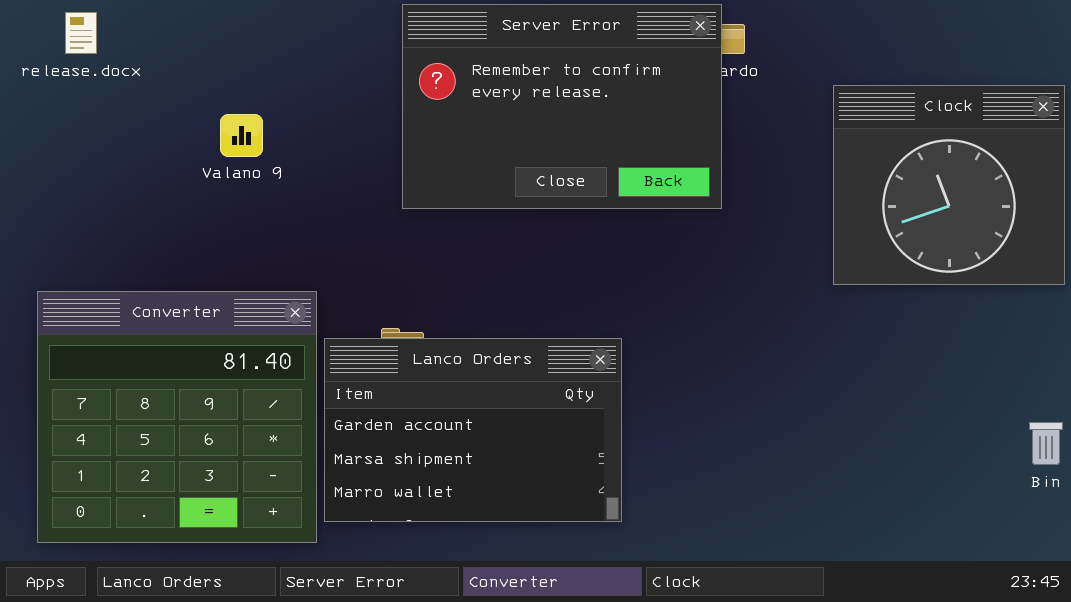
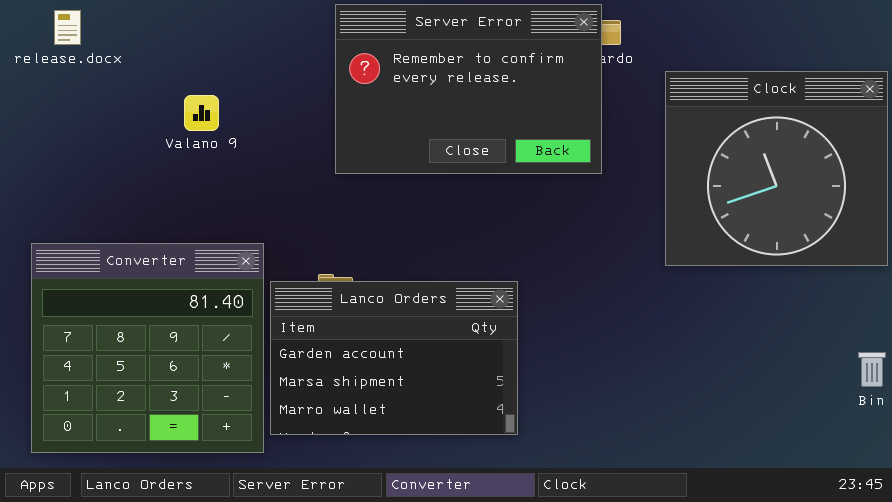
Clock: [833,85,1065,285] -> [665,71,888,266], resized

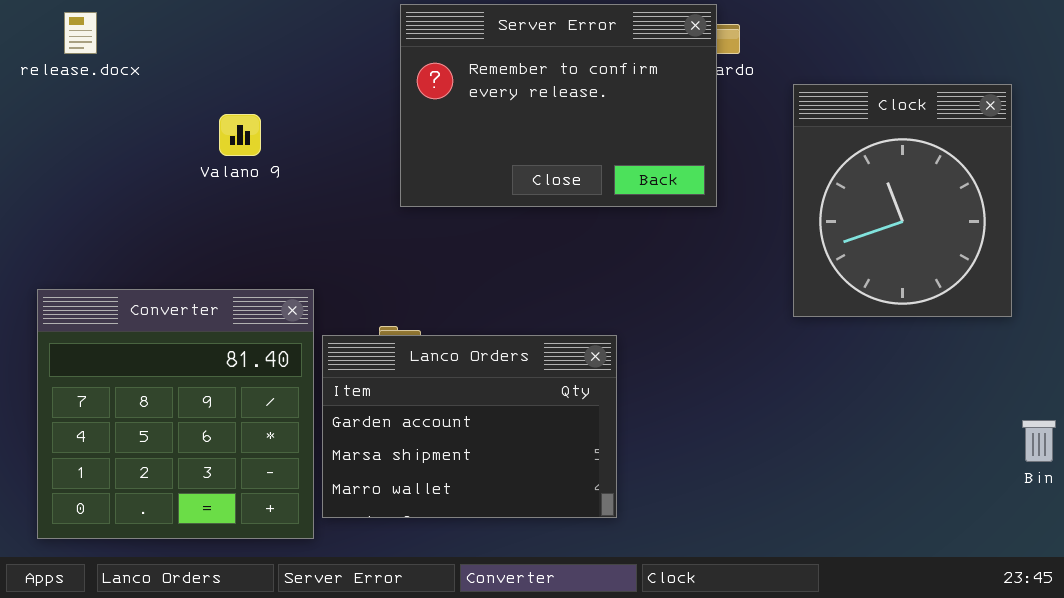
Clock: [665,71,888,266] -> [793,84,1012,317], resized

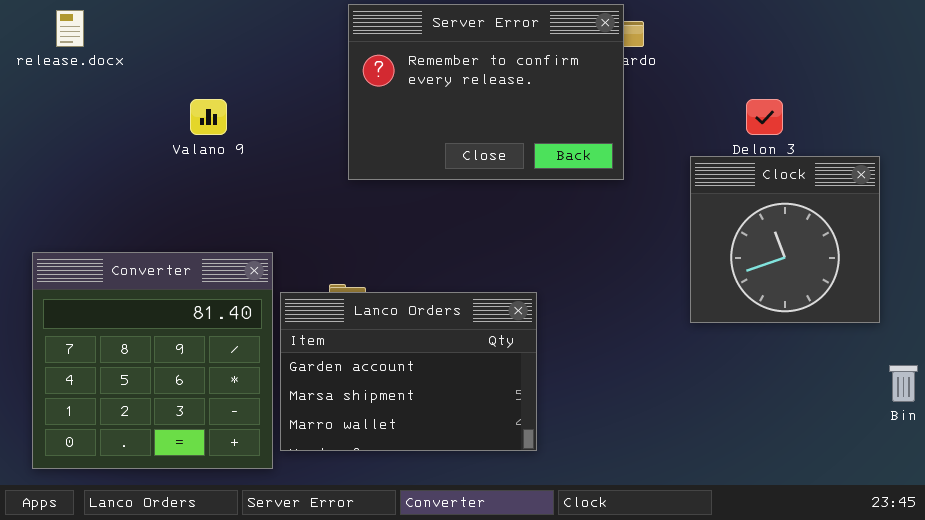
Clock: [793,84,1012,317] -> [690,156,880,323], moved, resized

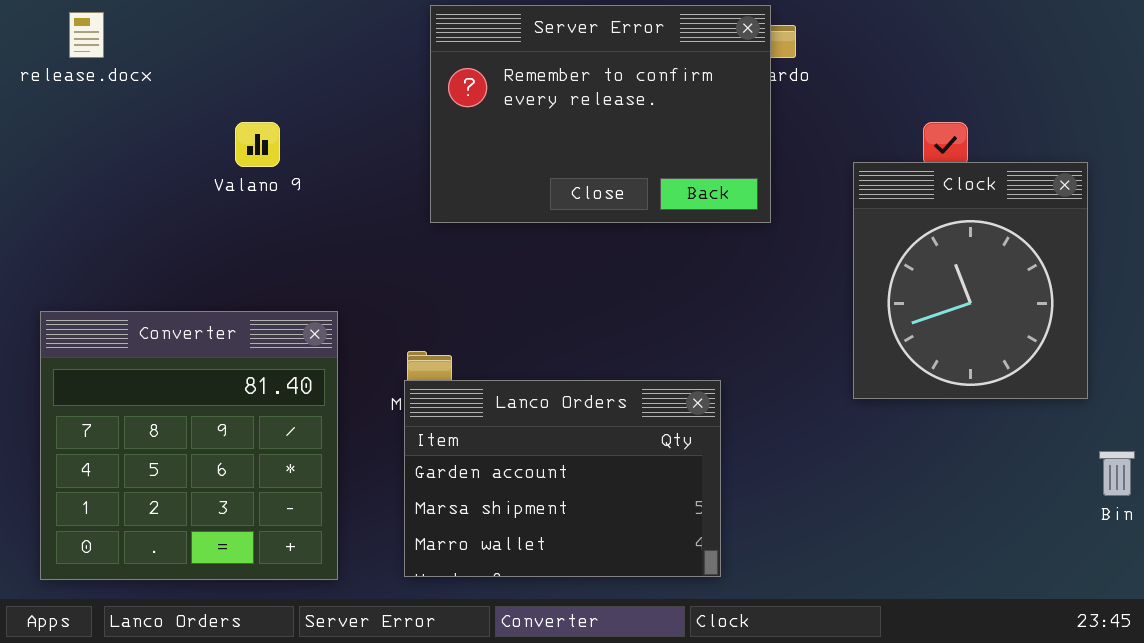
Clock: [690,156,880,323] -> [853,162,1088,399], resized
Lanco Orders: [280,292,537,451] -> [404,380,721,577], moved

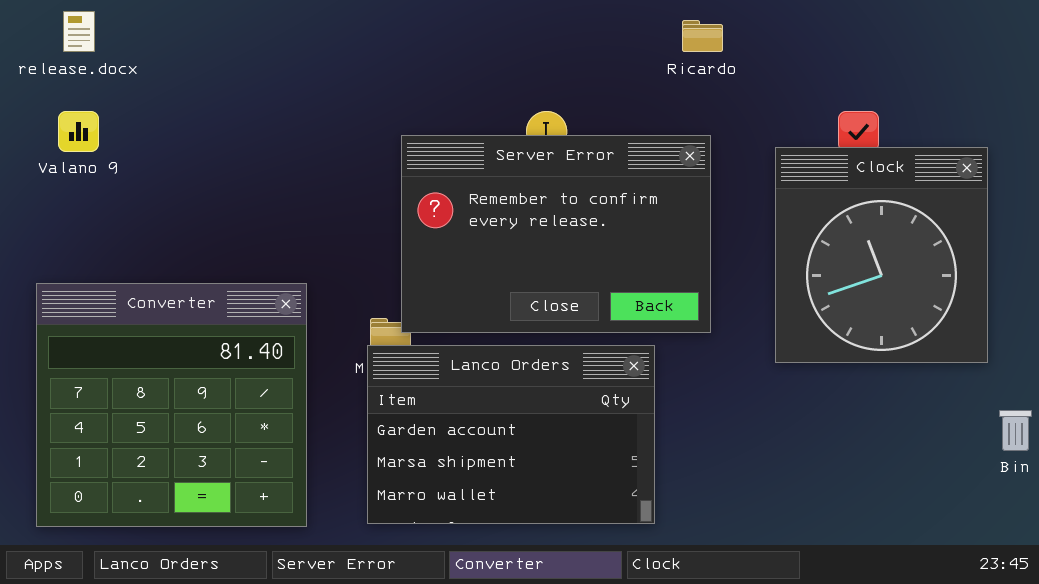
Server Error: [430,5,771,223] -> [401,135,711,333], moved
Valano 9: [235,122,280,167] -> [58,111,99,152], moved

